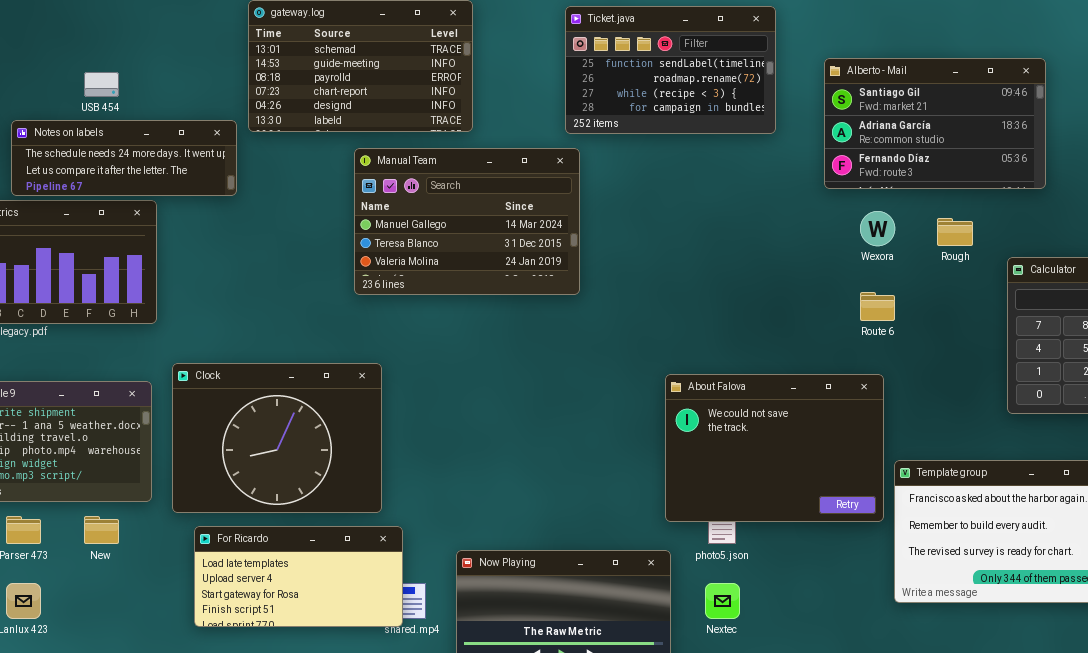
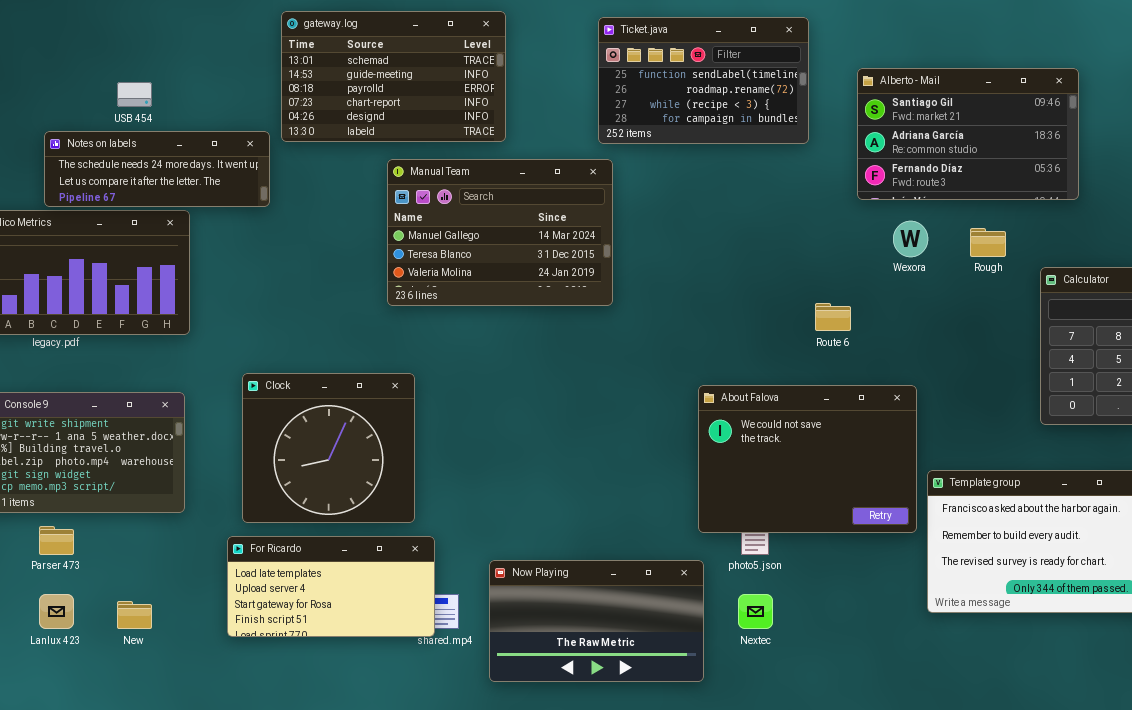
Route 6: [860,292,895,321] -> [815,303,851,331], moved
Clock: [172,363,382,513] -> [242,373,415,523], resized
New: [84,516,119,544] -> [117,601,152,629], moved

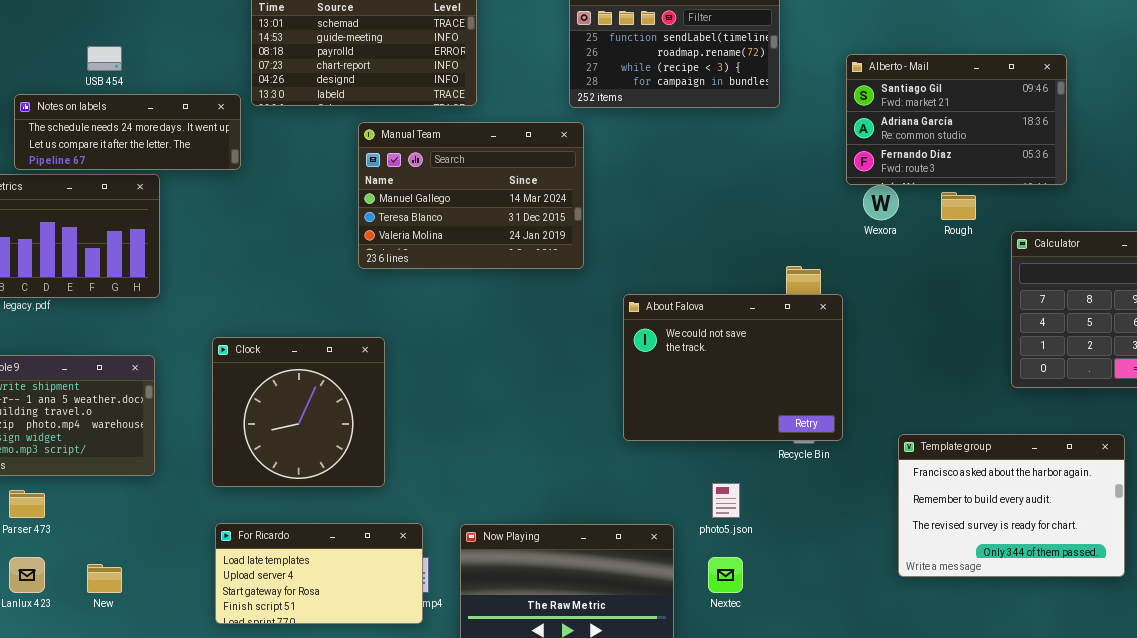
Alberto - Mail: [857,68,1079,200] -> [846,54,1067,185], moved
About Falova: [698,385,917,533] -> [623,294,843,441], moved
For Ricardo: [227,536,435,637] -> [215,523,423,624], moved

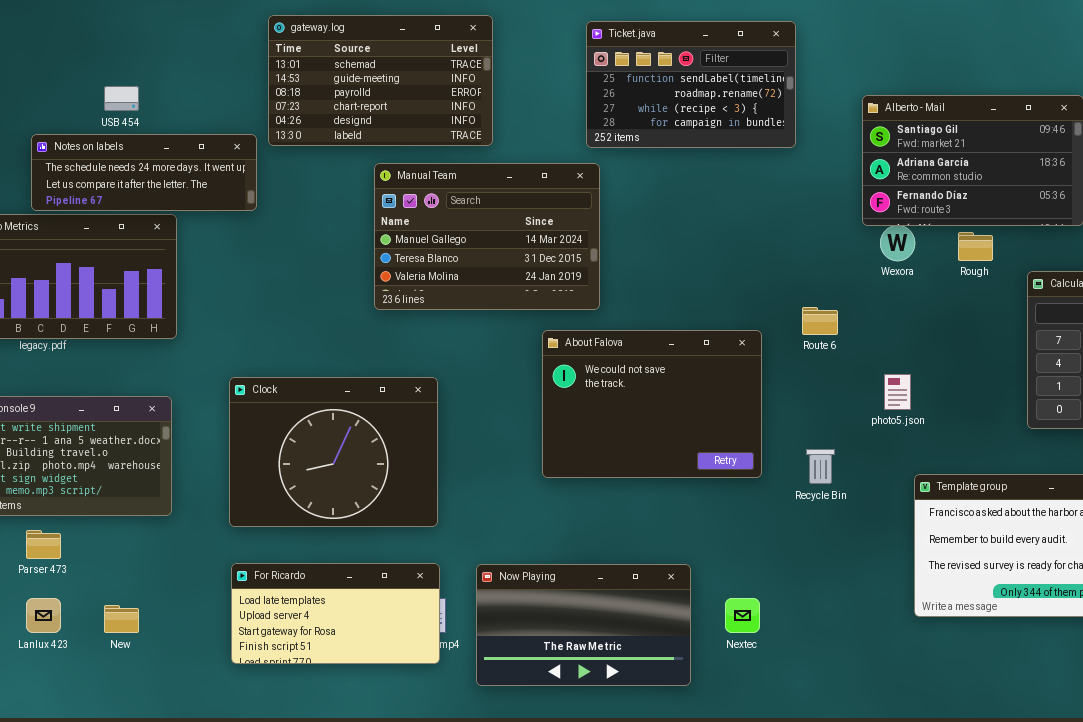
About Falova: [623,294,843,441] -> [542,330,762,478], moved
Clock: [212,337,385,487] -> [229,377,438,527], resized
photo5.json: [712,483,740,518] -> [884,374,911,410], moved

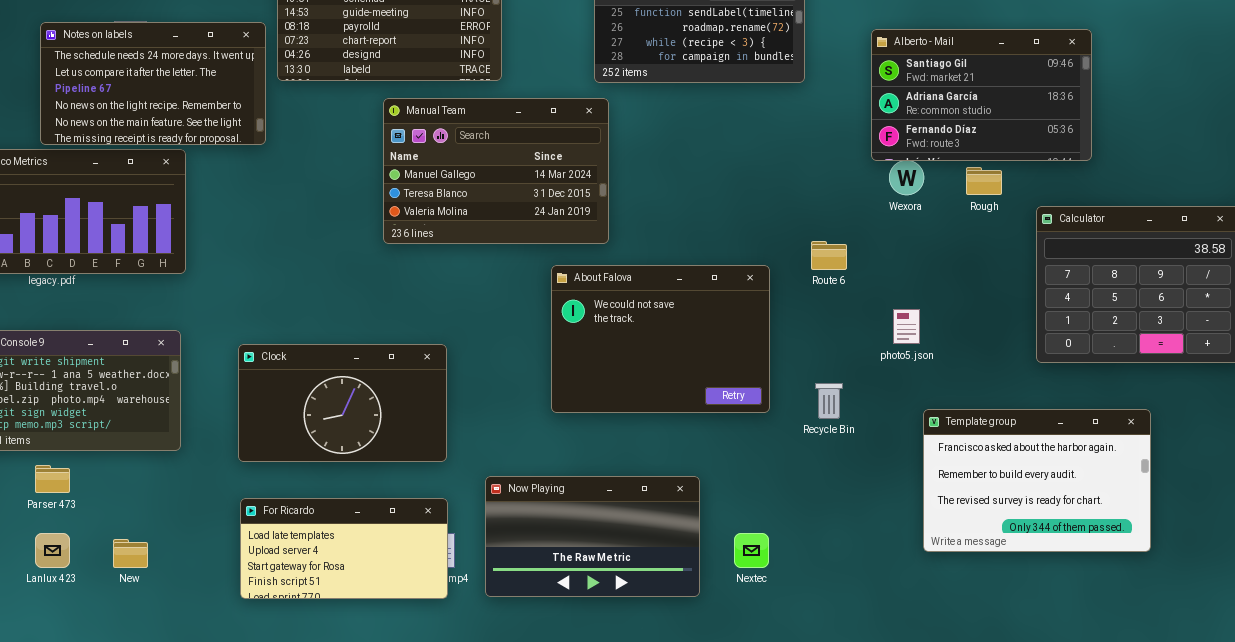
Notes on labels: [31,134,257,211] -> [40,22,266,145], resized
Clock: [229,377,438,527] -> [238,344,447,462], resized
Now Playing: [476,564,691,686] -> [485,476,700,597], moved

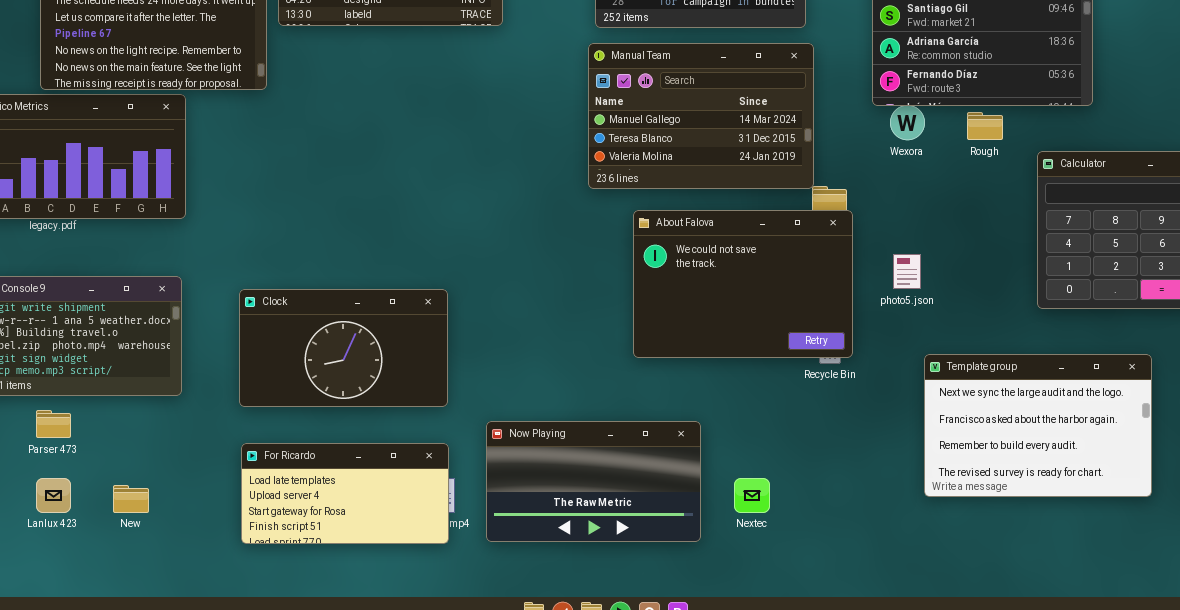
Manual Team: [383,98,609,244] -> [588,43,814,189], moved
About Falova: [551,265,770,413] -> [633,210,853,358], moved
Template group: [923,409,1151,552] -> [924,354,1152,497], scrolled up 1 row

